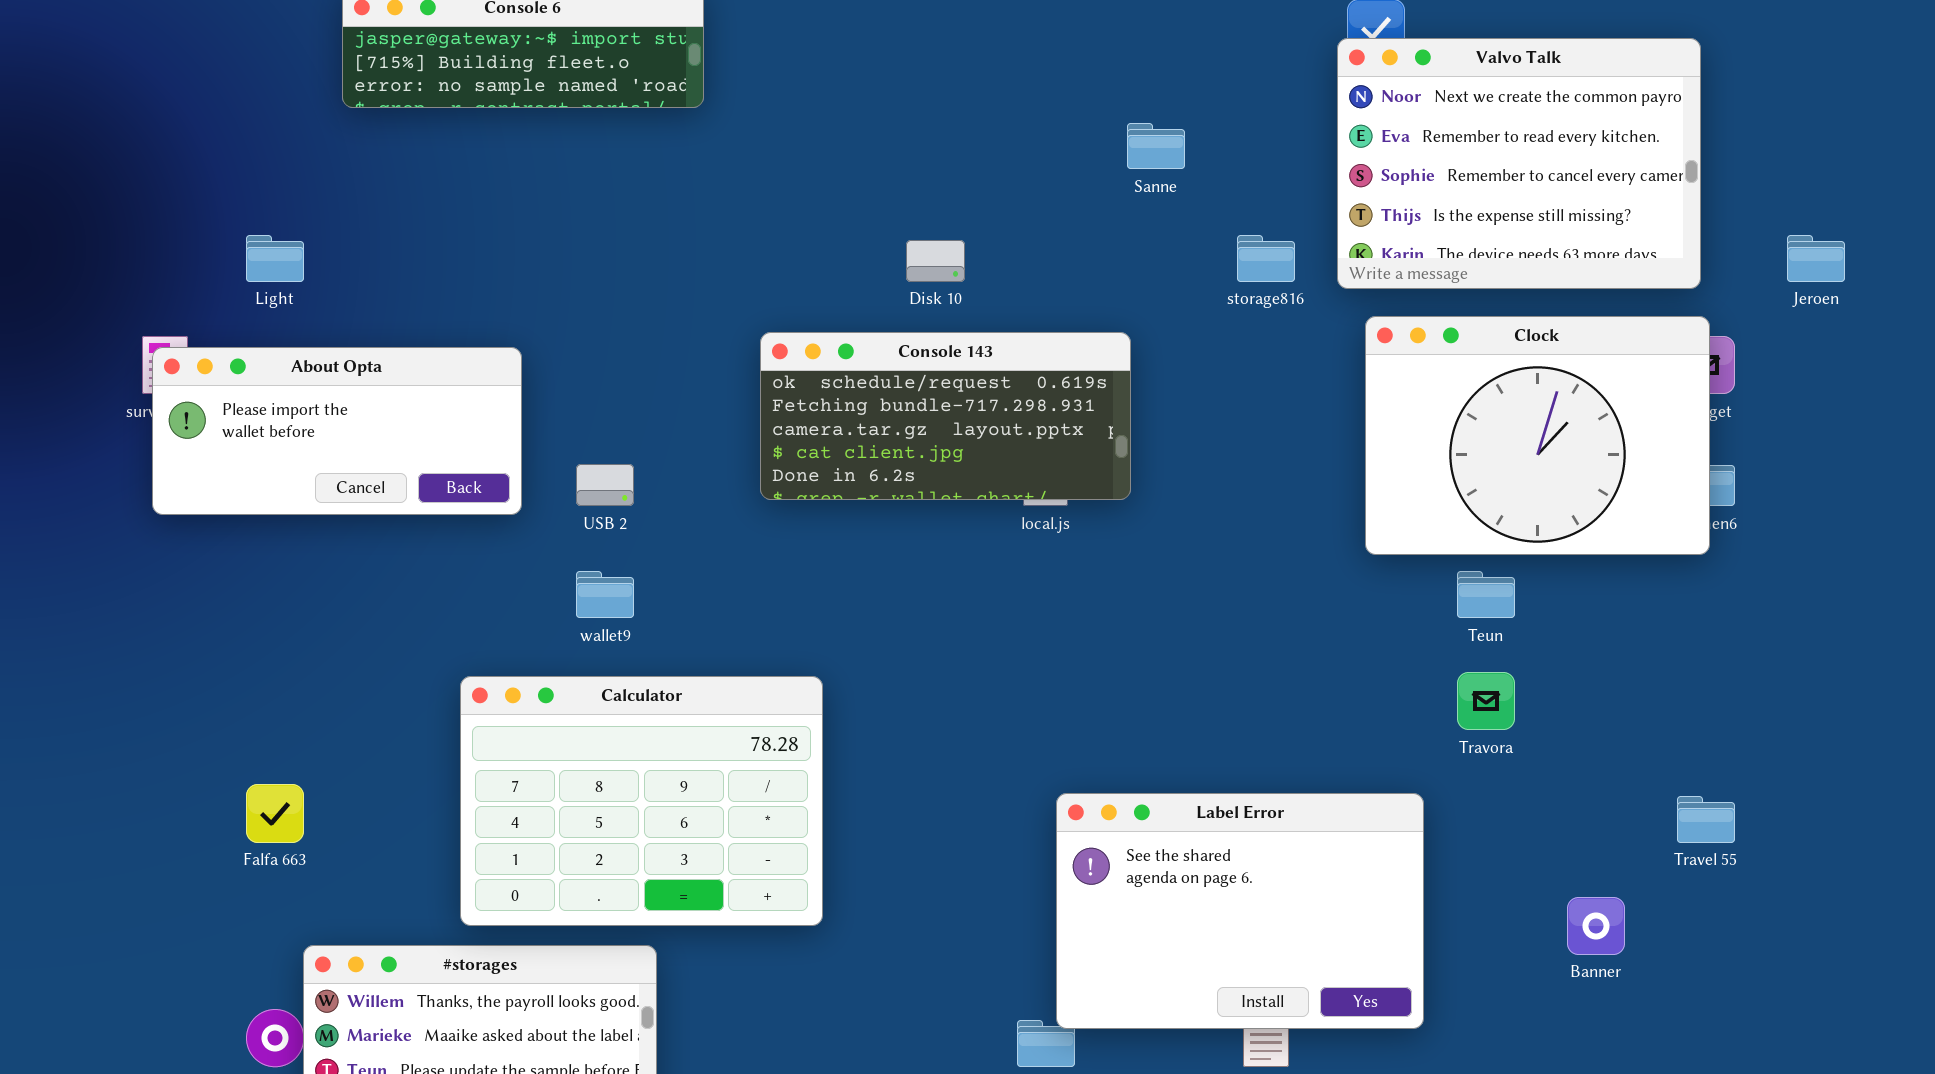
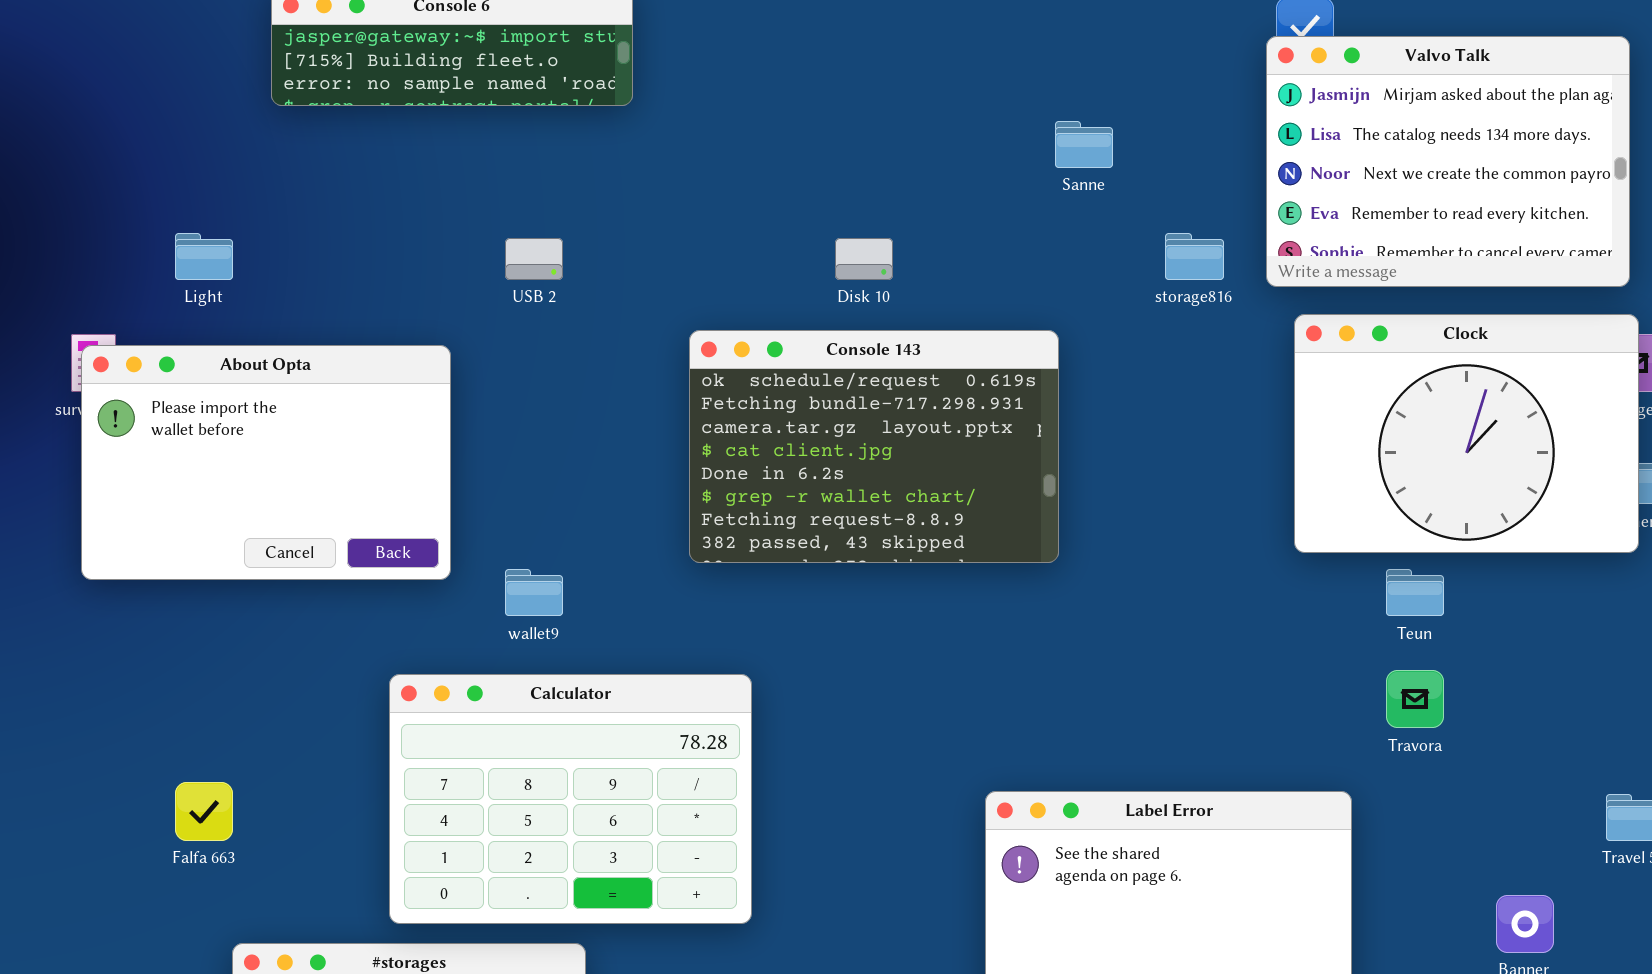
Valvo Talk: [1337,38,1701,289] -> [1266,36,1630,287], scrolled up 2 rows
Console 143: [760,332,1131,500] -> [689,330,1059,563], resized
About Opta: [152,347,522,515] -> [81,345,451,580], resized
USB 2: [576,464,634,506] -> [505,238,563,280], moved

